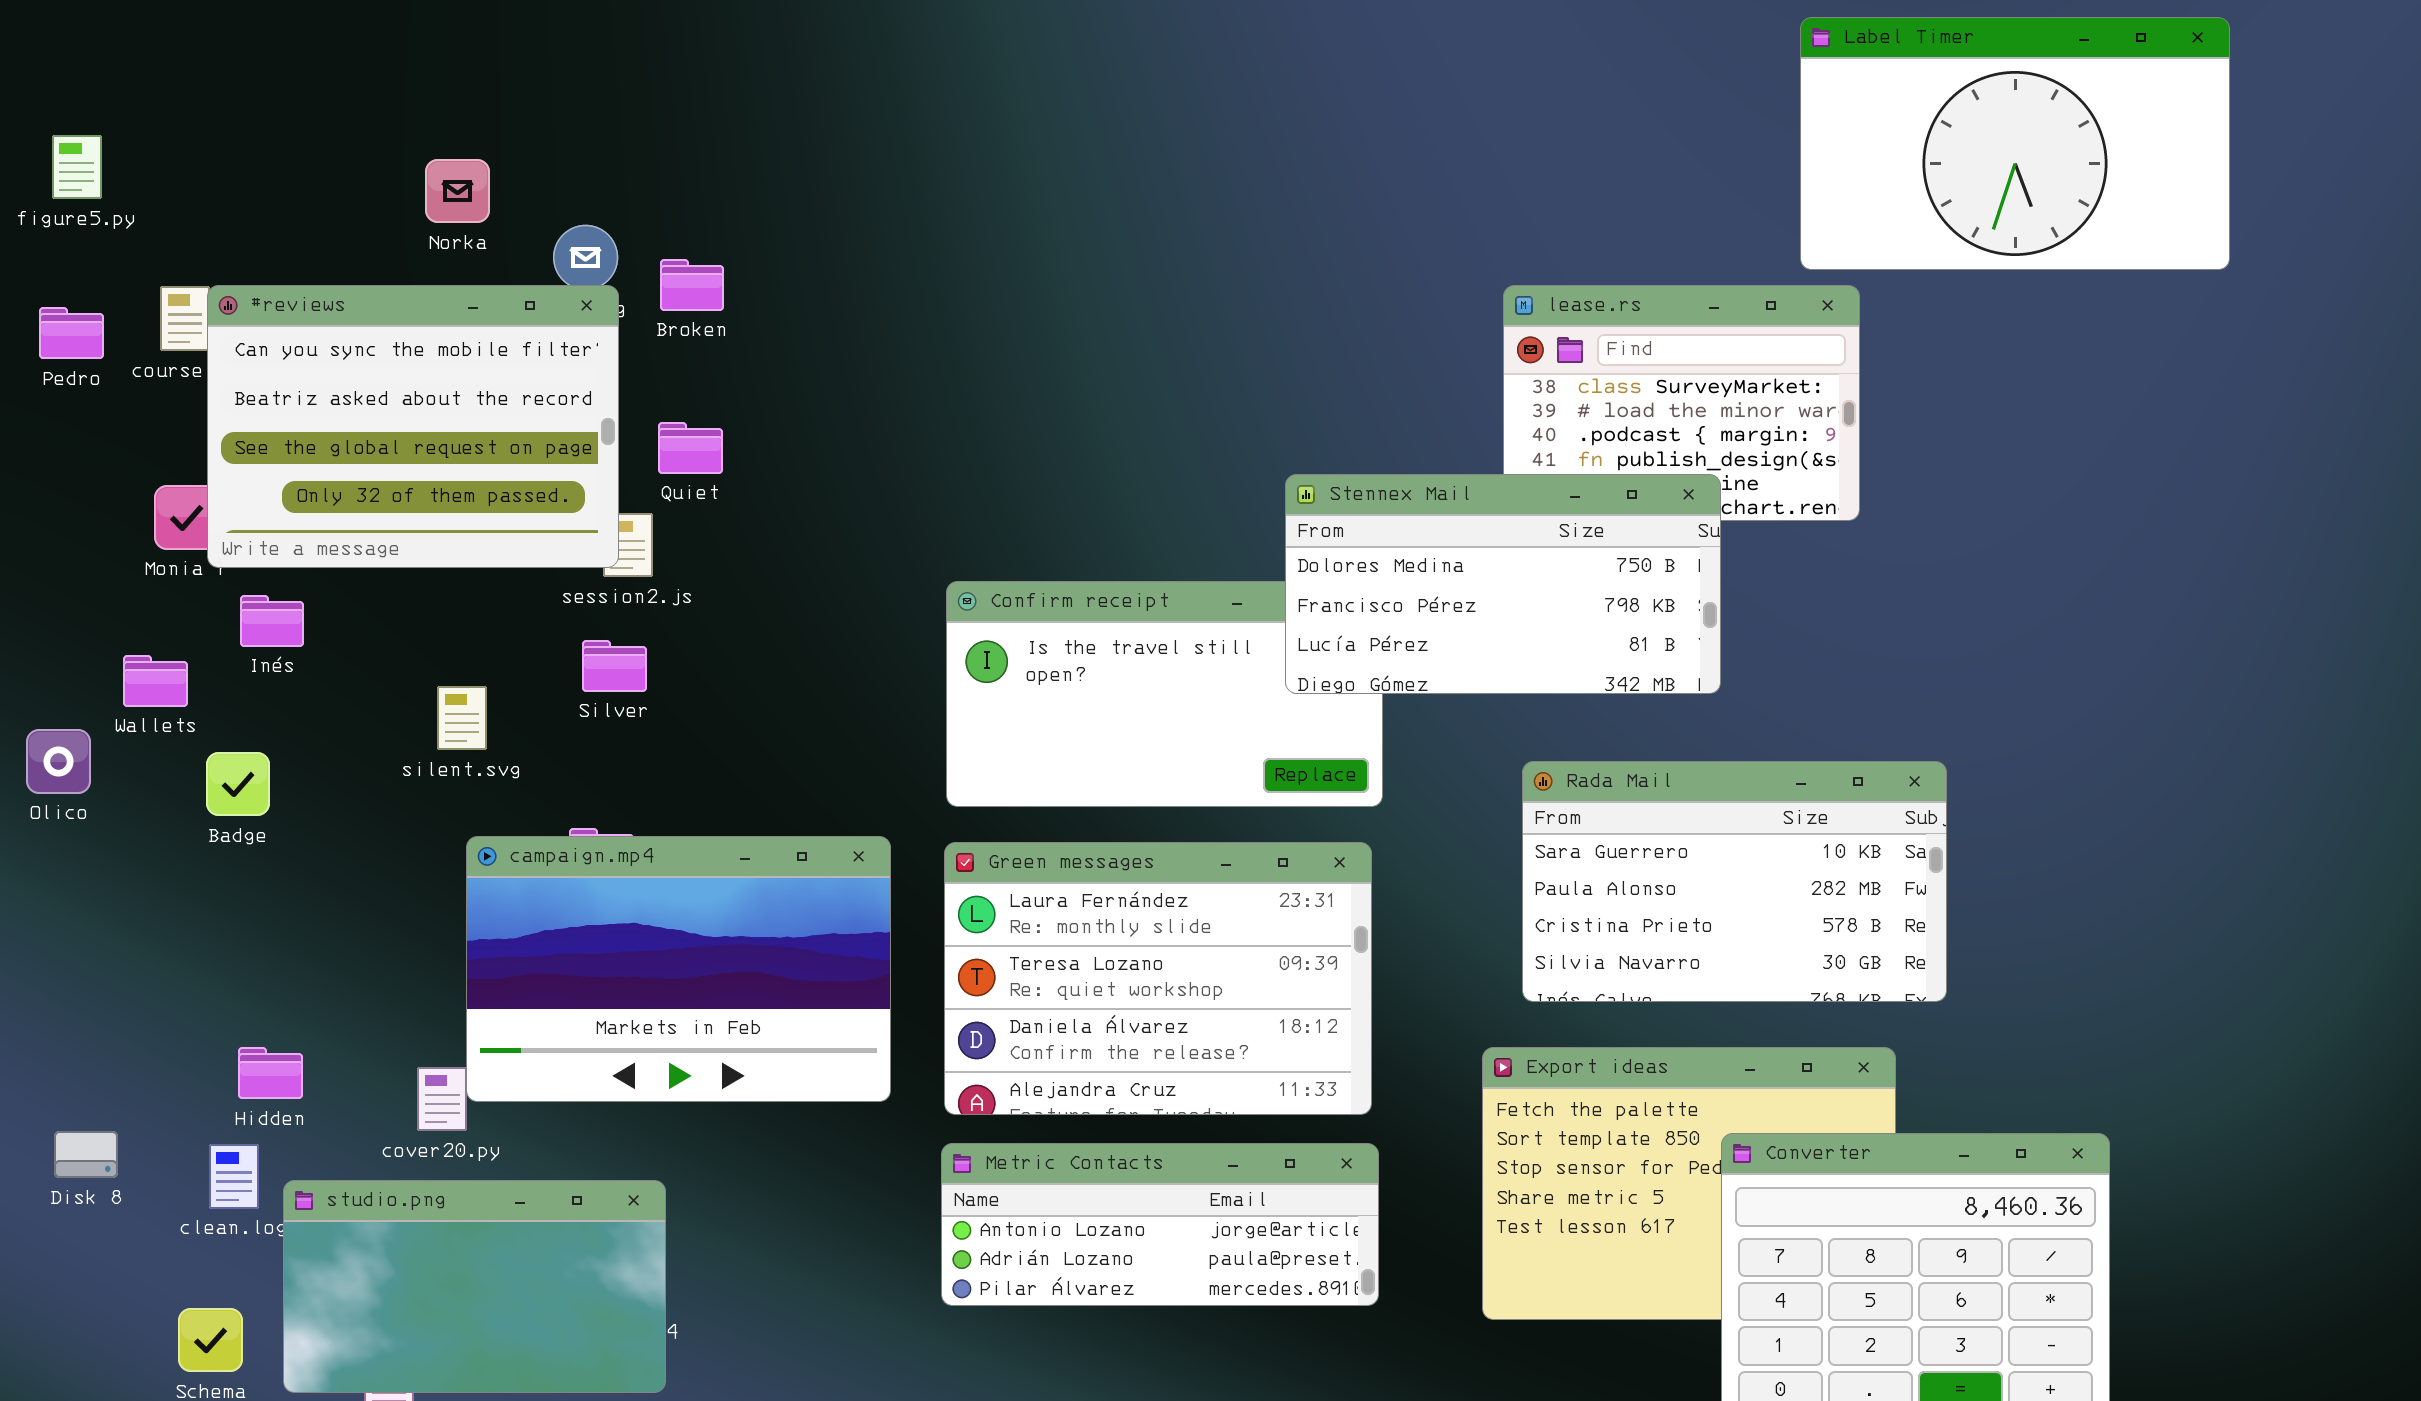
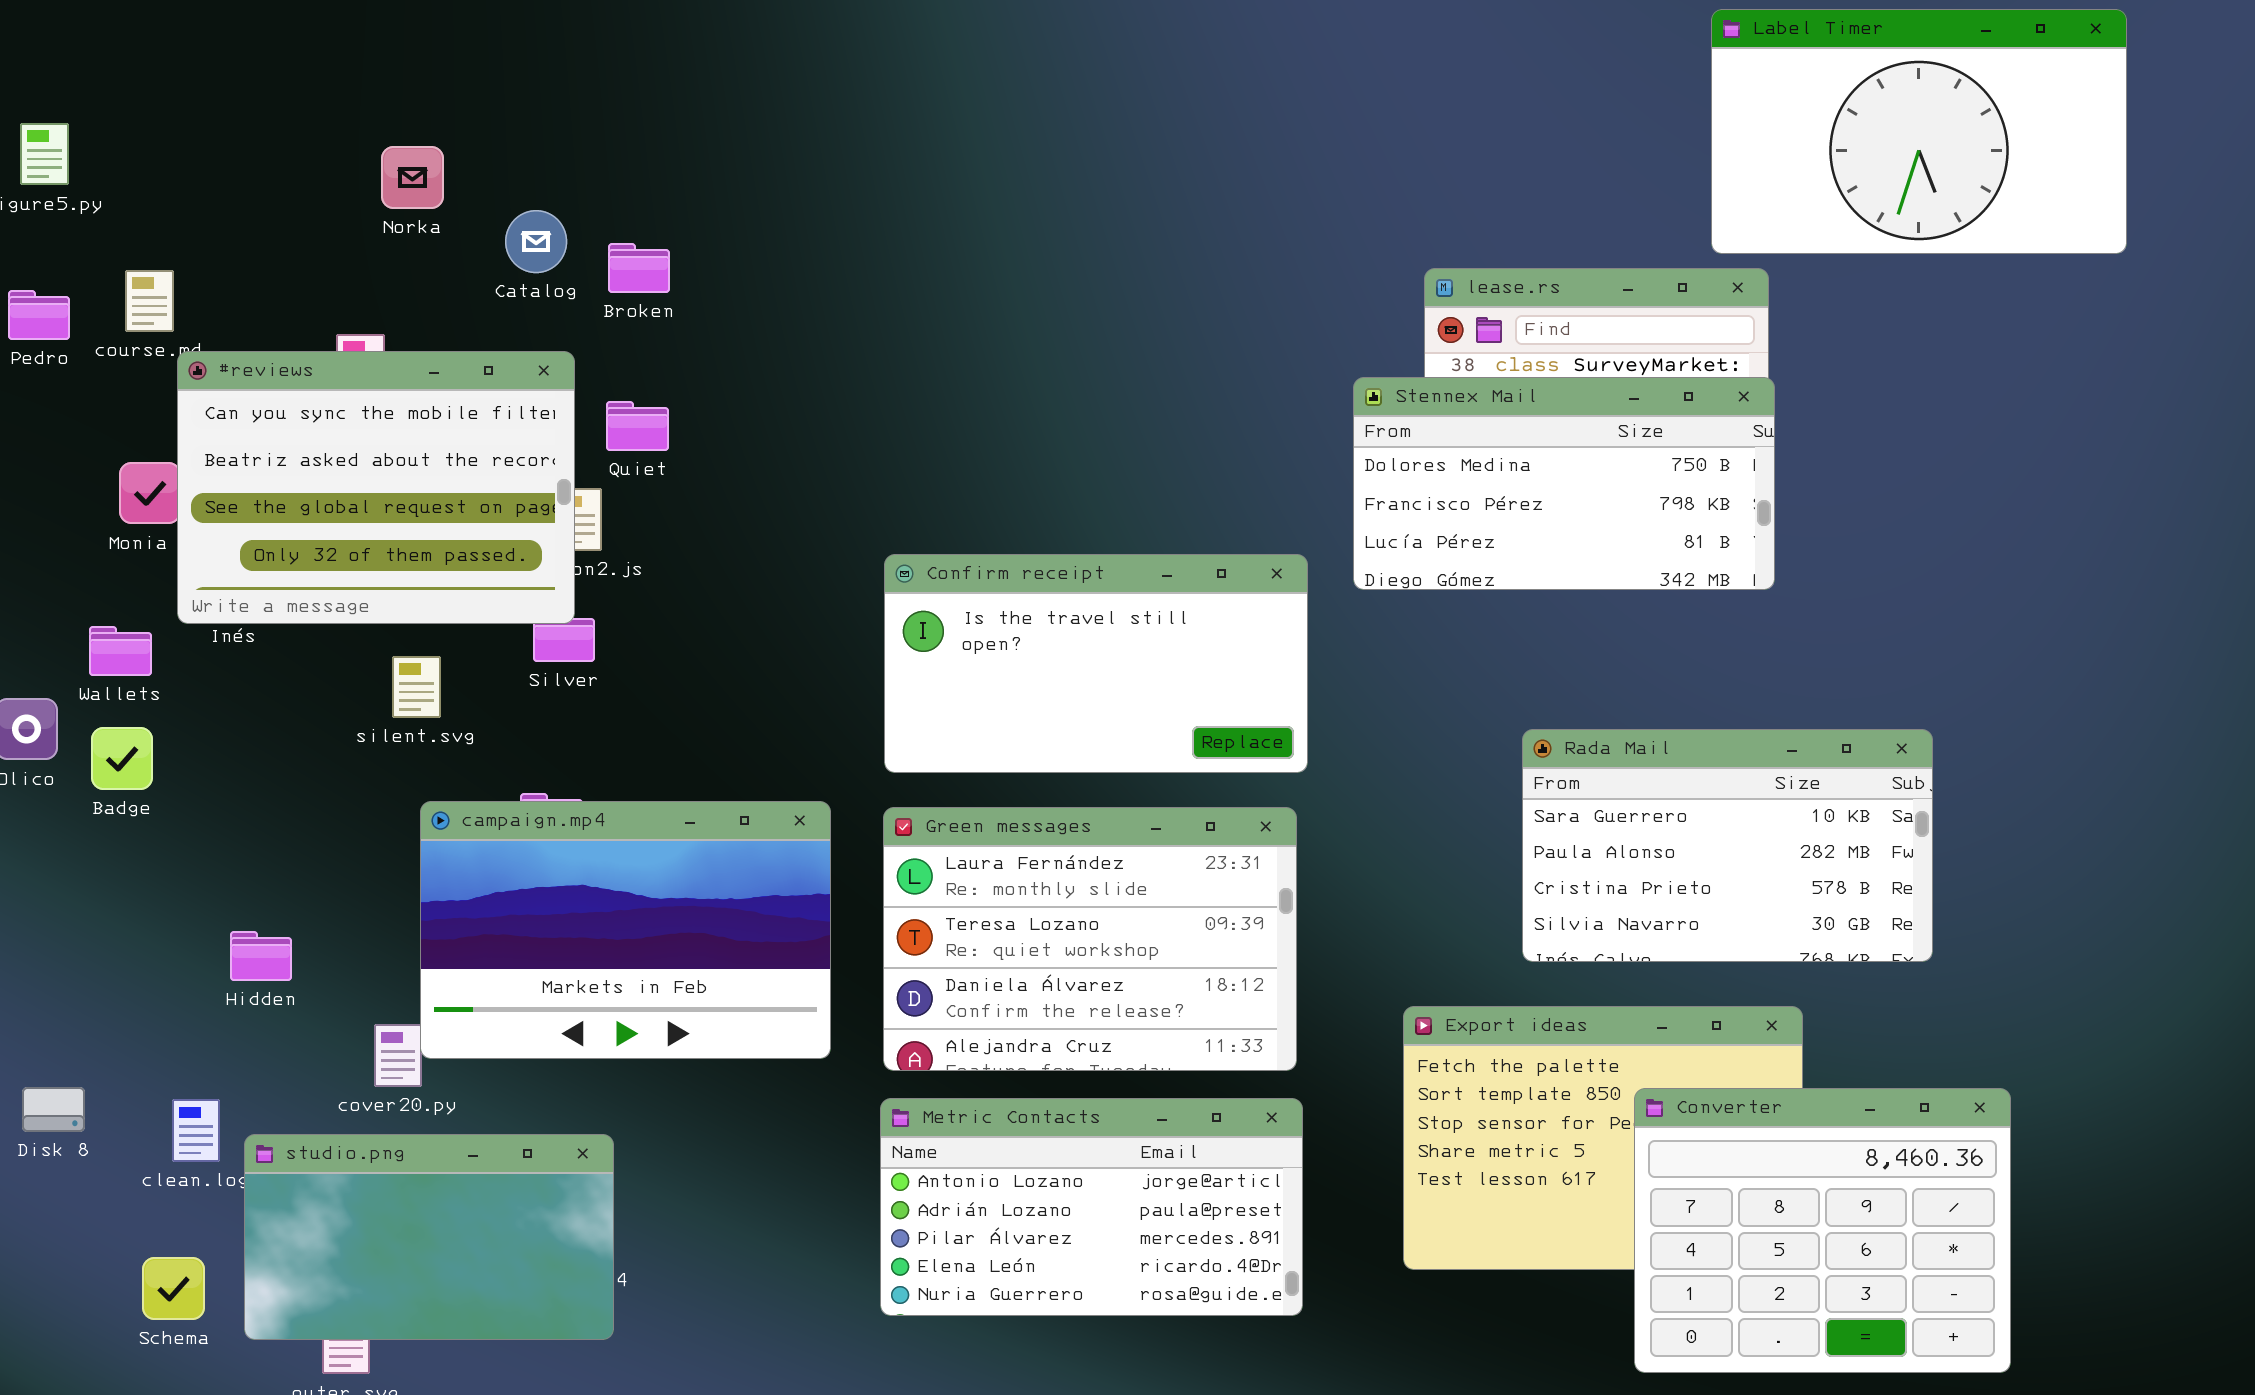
#reviews: [207,285,619,568] -> [177,351,575,624], moved
Stennex Mail: [1285,474,1721,694] -> [1353,377,1775,590], moved
Badge: [206,752,270,816] -> [91,727,153,790], moved
Rada Mail: [1522,761,1947,1002] -> [1522,729,1933,962], moved
Hidden: [238,1047,303,1099] -> [230,931,292,981], moved
Metric Contacts: [941,1143,1379,1306] -> [880,1098,1303,1316], resized

